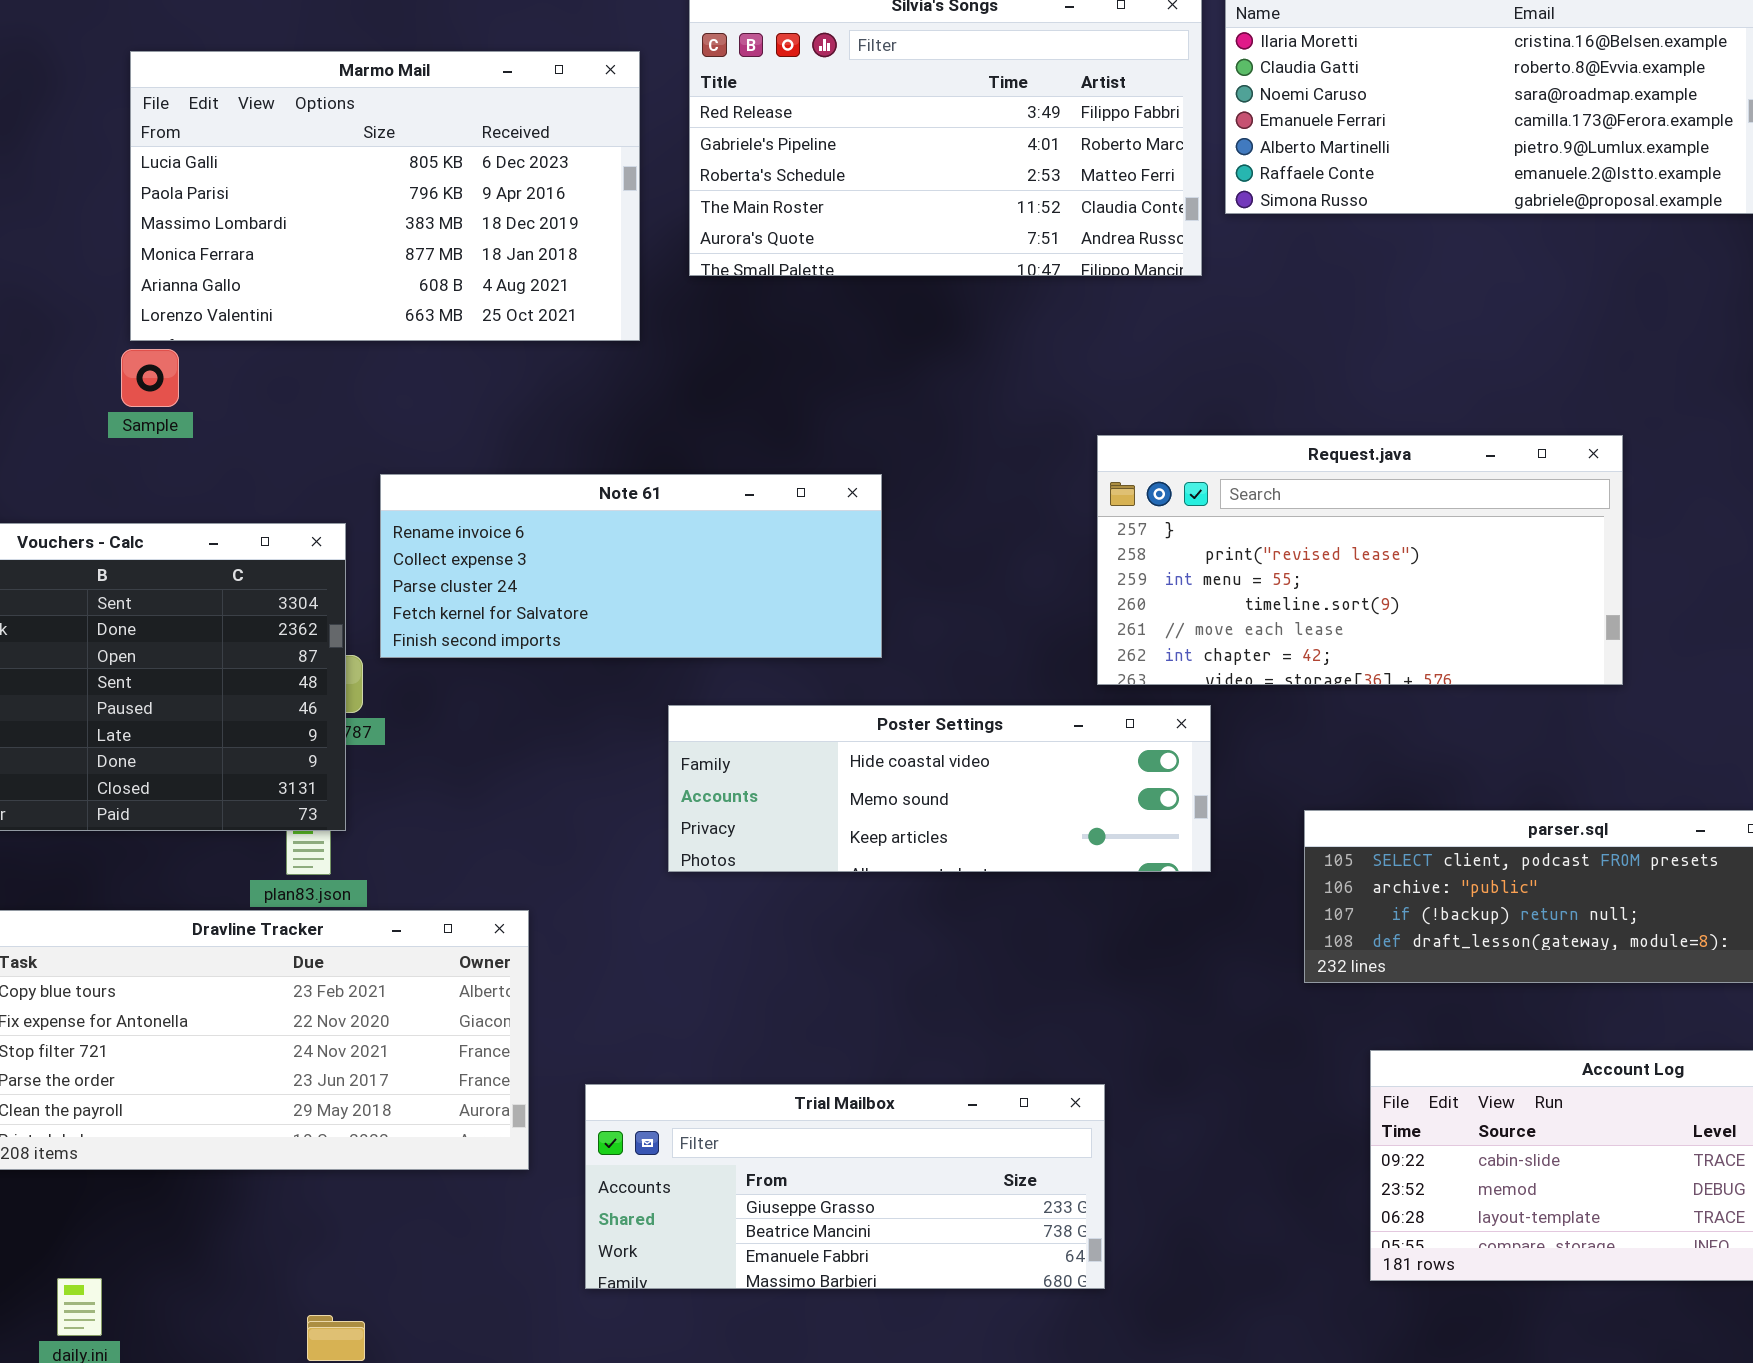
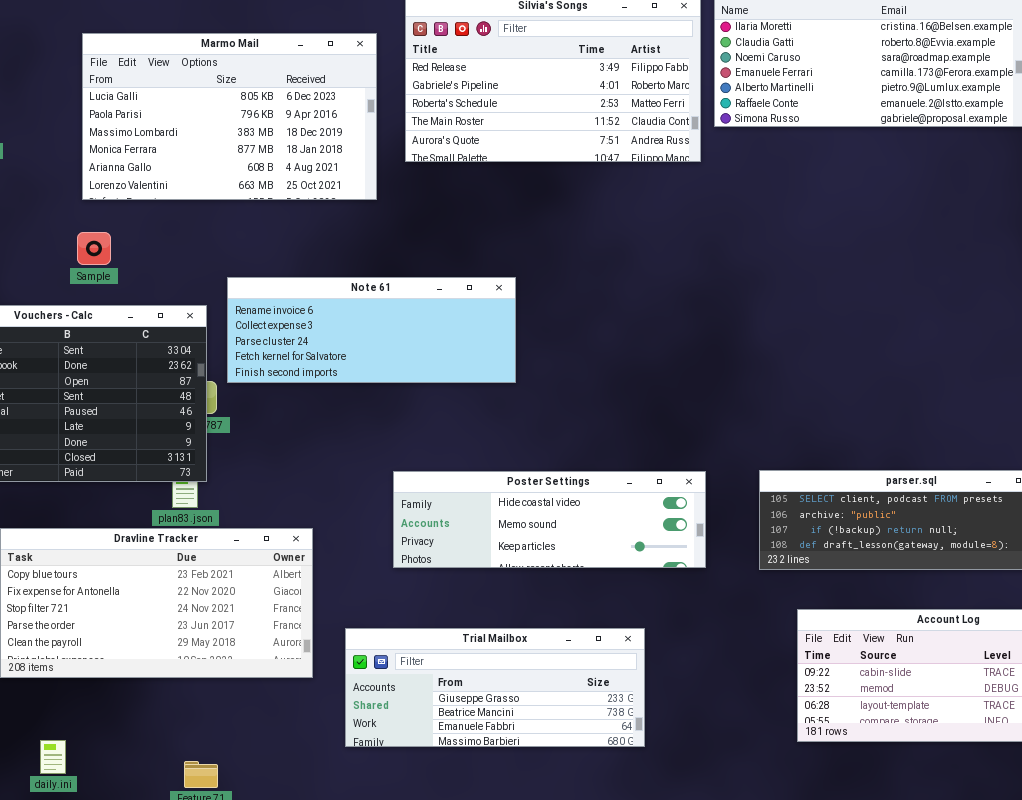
Sample: [121,349,179,407] -> [77,232,111,265], moved
Request.java: [1097,435,1623,685] -> none, closed
Poster Settings: [668,705,1211,872] -> [393,471,706,568], moved

